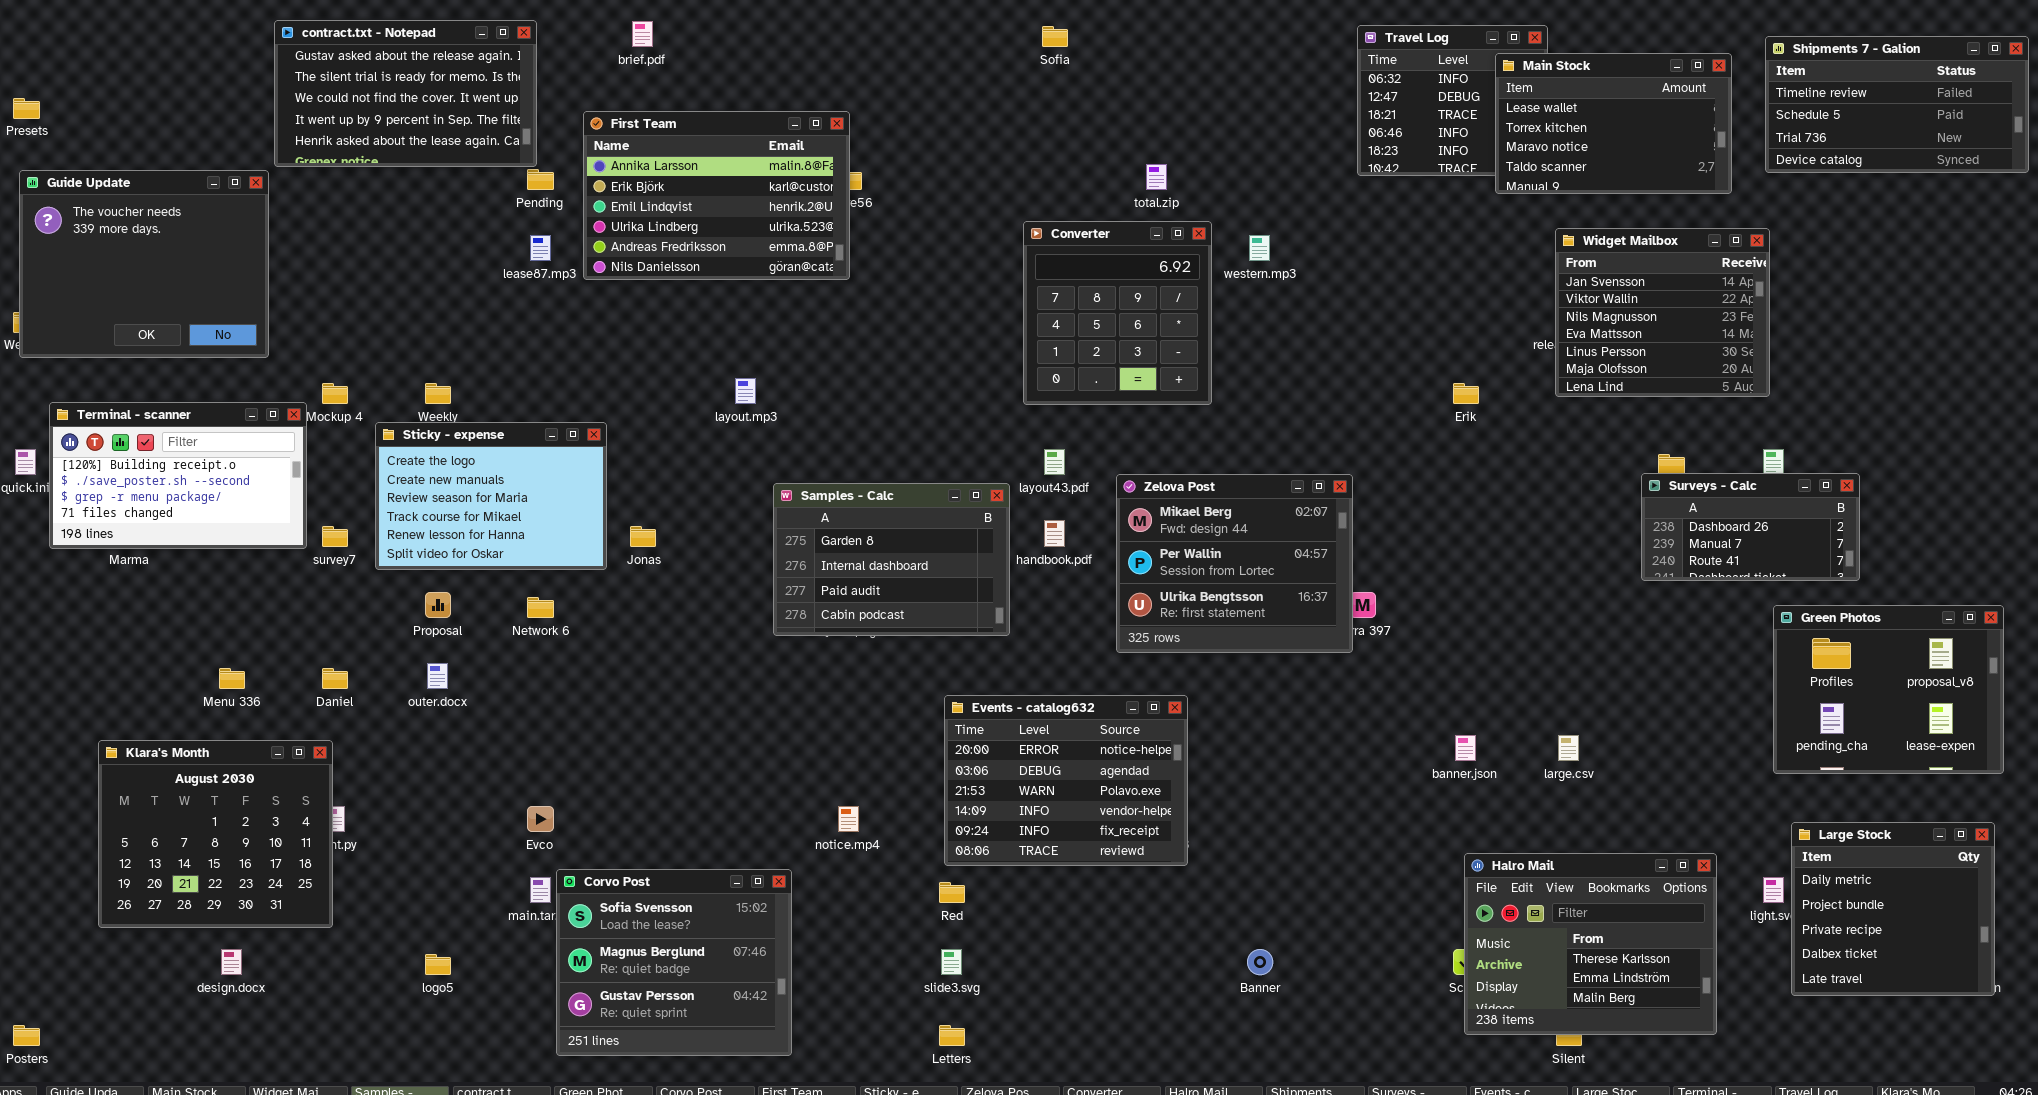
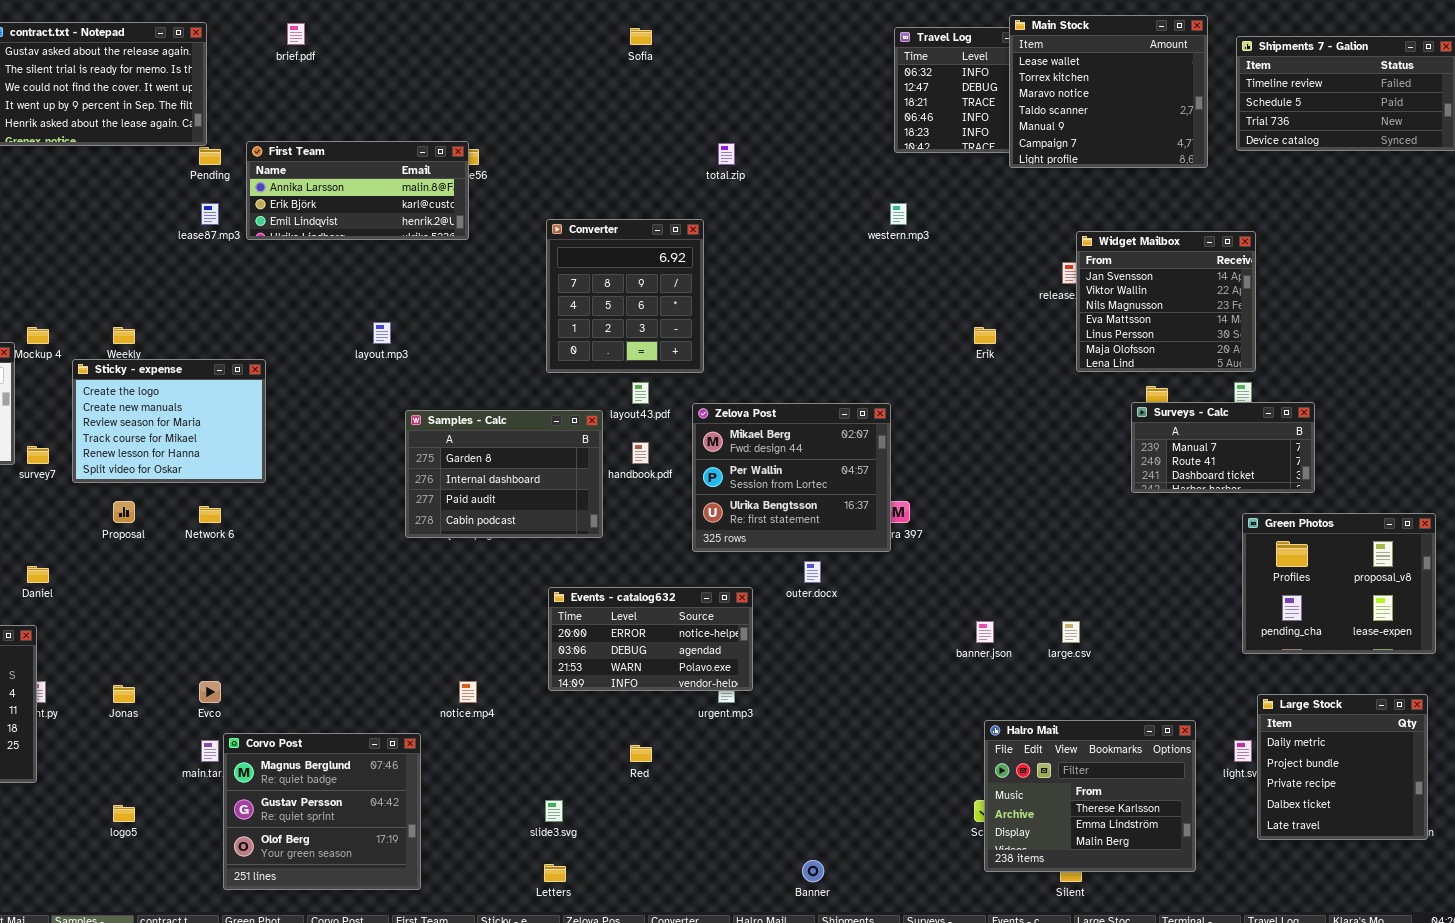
Main Stock: [1495,53,1732,194] -> [1009,15,1208,168], resized
First Team: [583,111,850,280] -> [246,141,469,240], resized
Converter: [1023,221,1212,405] -> [546,219,704,373], moved
Widget Mailbox: [1555,228,1770,397] -> [1076,231,1256,372], moved
western.mp3: [1249,235,1270,261] -> [890,203,907,225], moved
Surveys - Calc: [1641,473,1860,581] -> [1131,402,1315,493], scrolled down 1 row
Jonas: [630,526,656,547] -> [113,685,135,703], moved
outer.docx: [427,663,448,689] -> [804,561,821,583], moved
Events - catalog632: [944,695,1188,866] -> [548,587,753,691], resized
Corvo Post: [556,869,792,1056] -> [223,733,421,890], scrolled down 1 row
Red: [939,882,965,903] -> [630,745,652,762], moved
Banner: [1247,949,1273,975] -> [802,860,824,882], moved

